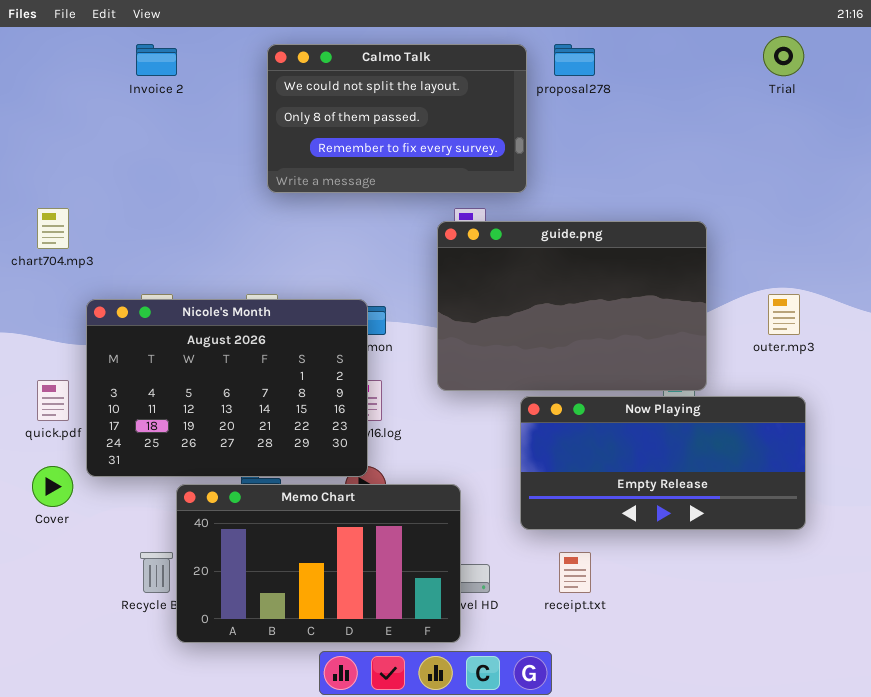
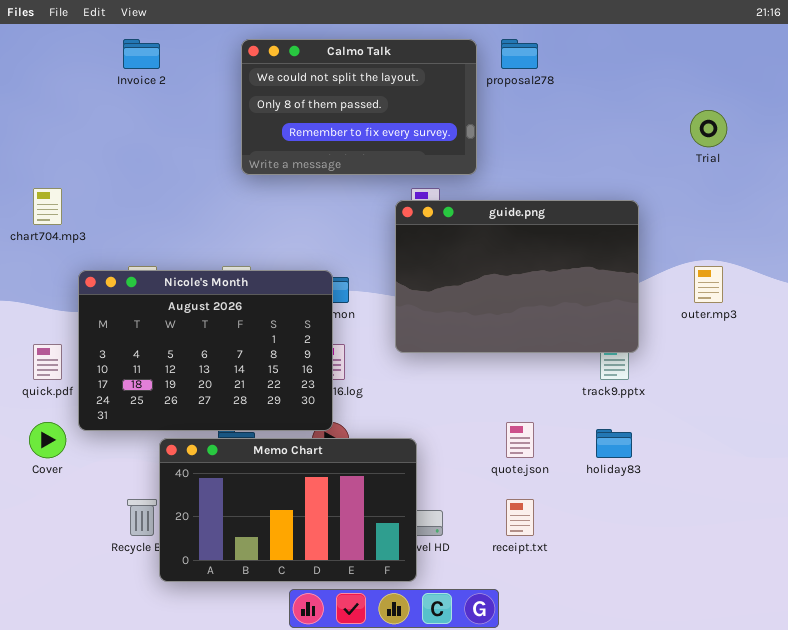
Trial: [763,36,804,76] -> [690,110,727,147], moved
Now Playing: [520,396,806,530] -> none, closed

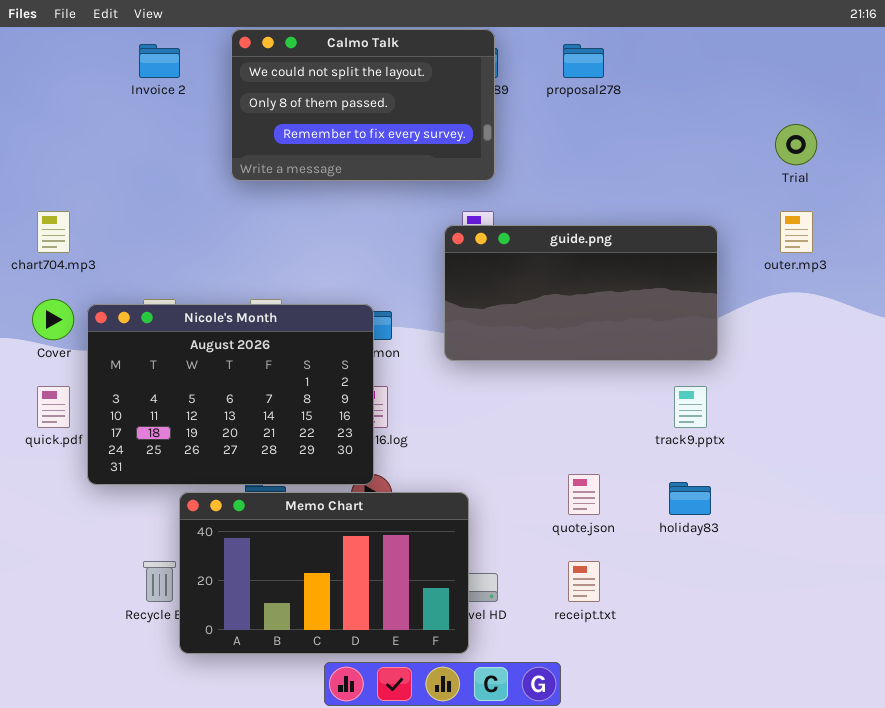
Calmo Talk: [241,39,477,175] -> [231,29,495,181], moved
guide.png: [395,200,639,353] -> [444,225,718,361], resized
outer.mp3: [694,266,723,303] -> [780,211,813,253], moved
Cover: [29,422,66,458] -> [32,299,74,340], moved

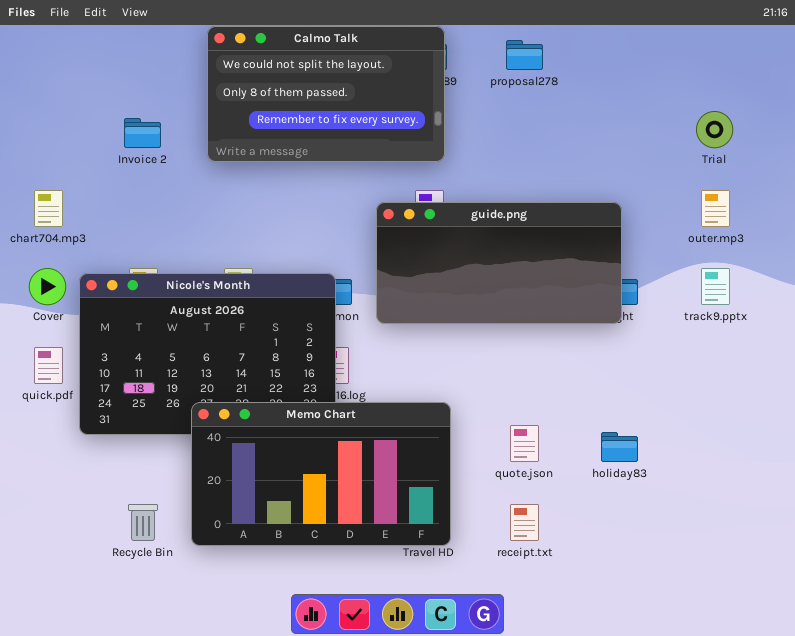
Invoice 2: [139,44,180,78] -> [124,118,161,148], moved
guide.png: [444,225,718,361] -> [376,202,622,324], moved
track9.pptx: [674,386,707,428] -> [701,268,730,305], moved
Memo Chart: [179,492,469,654] -> [191,402,451,546], moved

